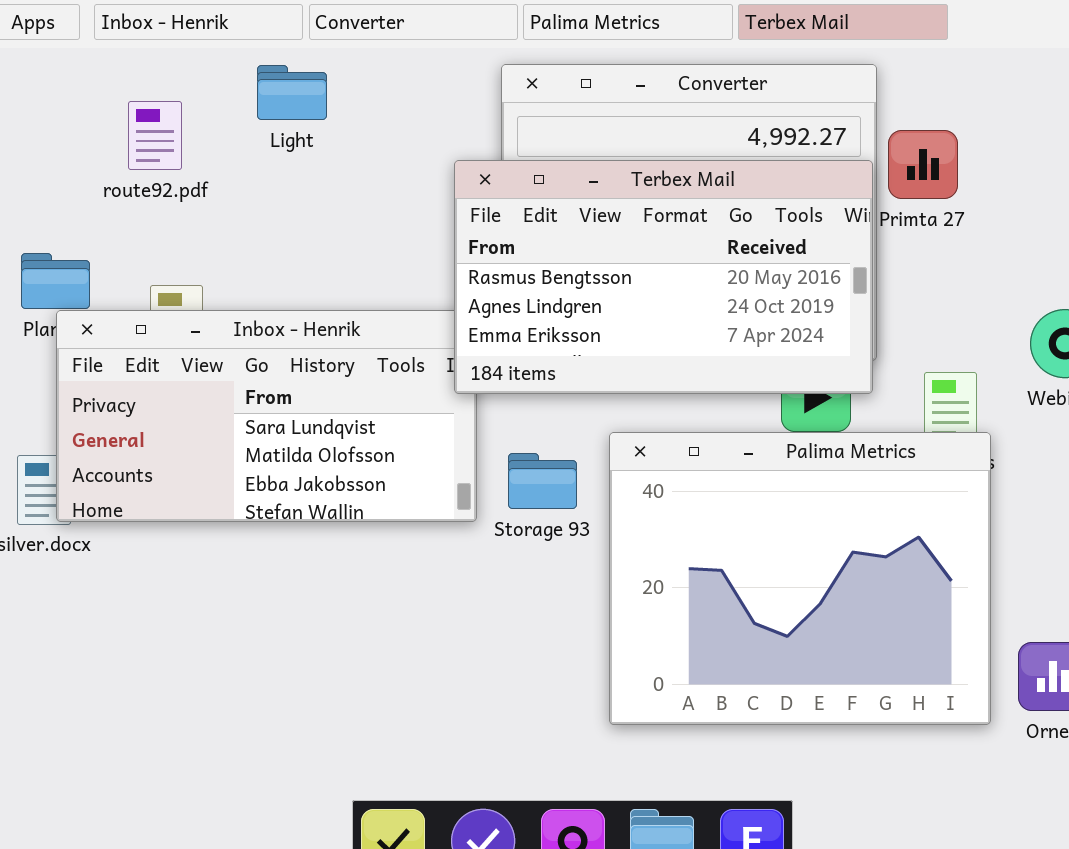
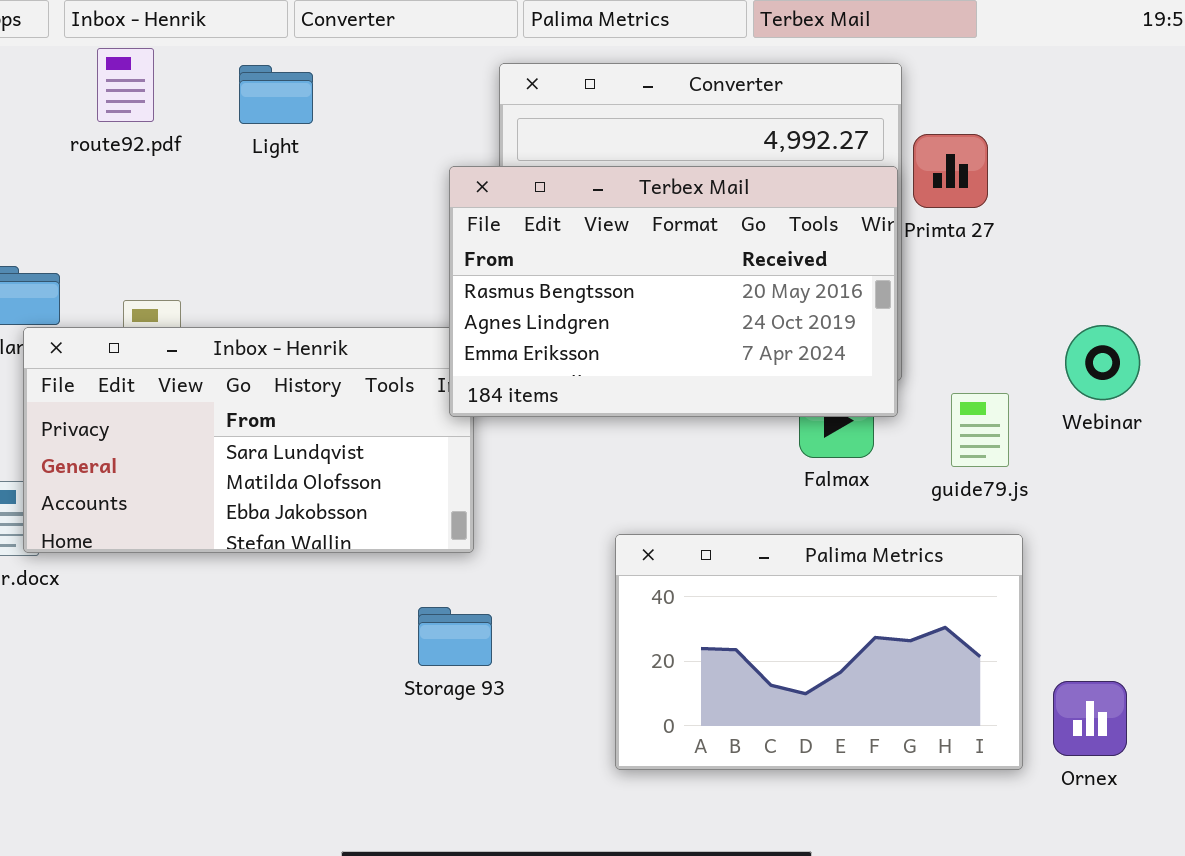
route92.pdf: [128,101,182,170] -> [97,48,154,122], moved
Palima Metrics: [609,432,991,725] -> [615,534,1023,770], resized
Storage 93: [508,453,577,509] -> [418,607,492,666], moved

